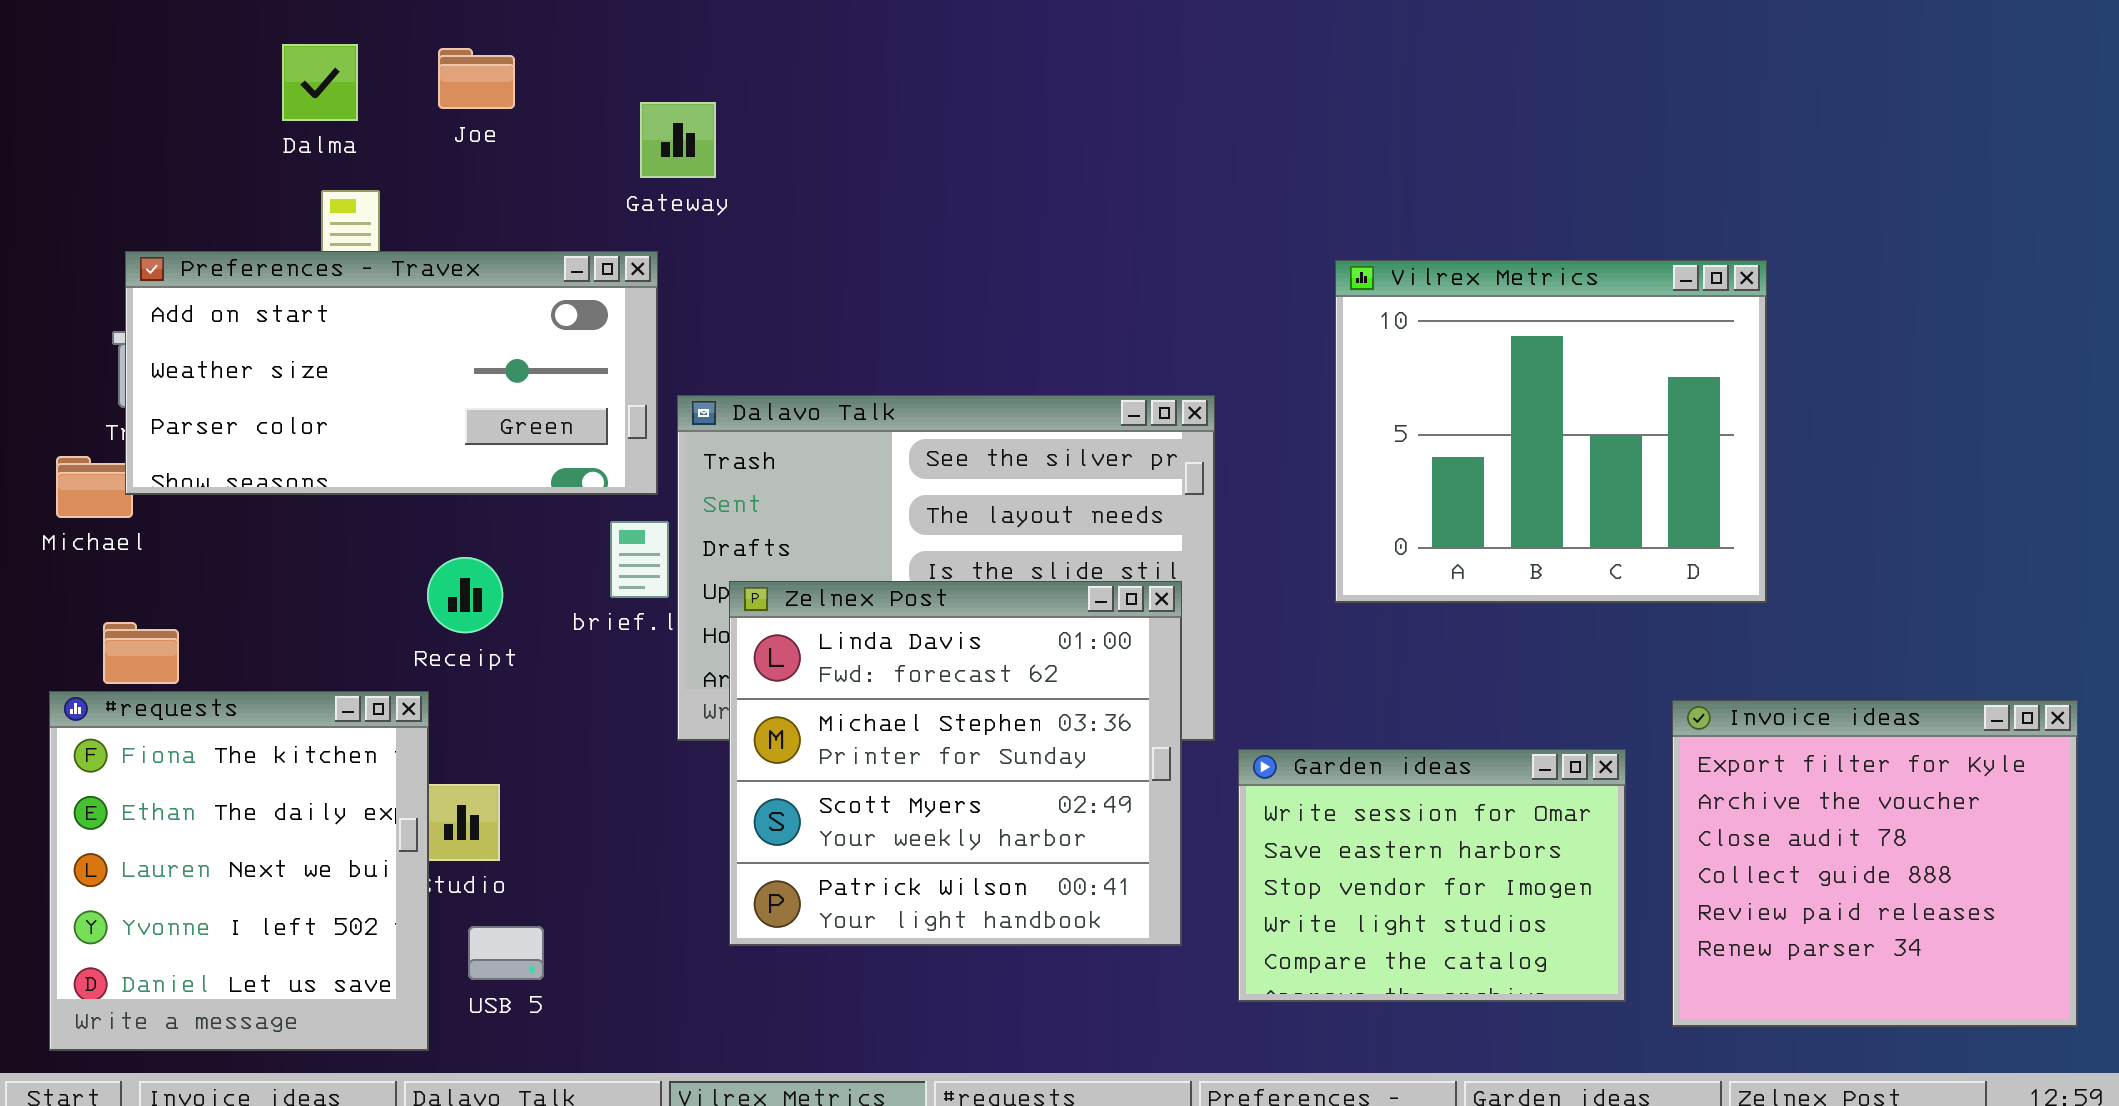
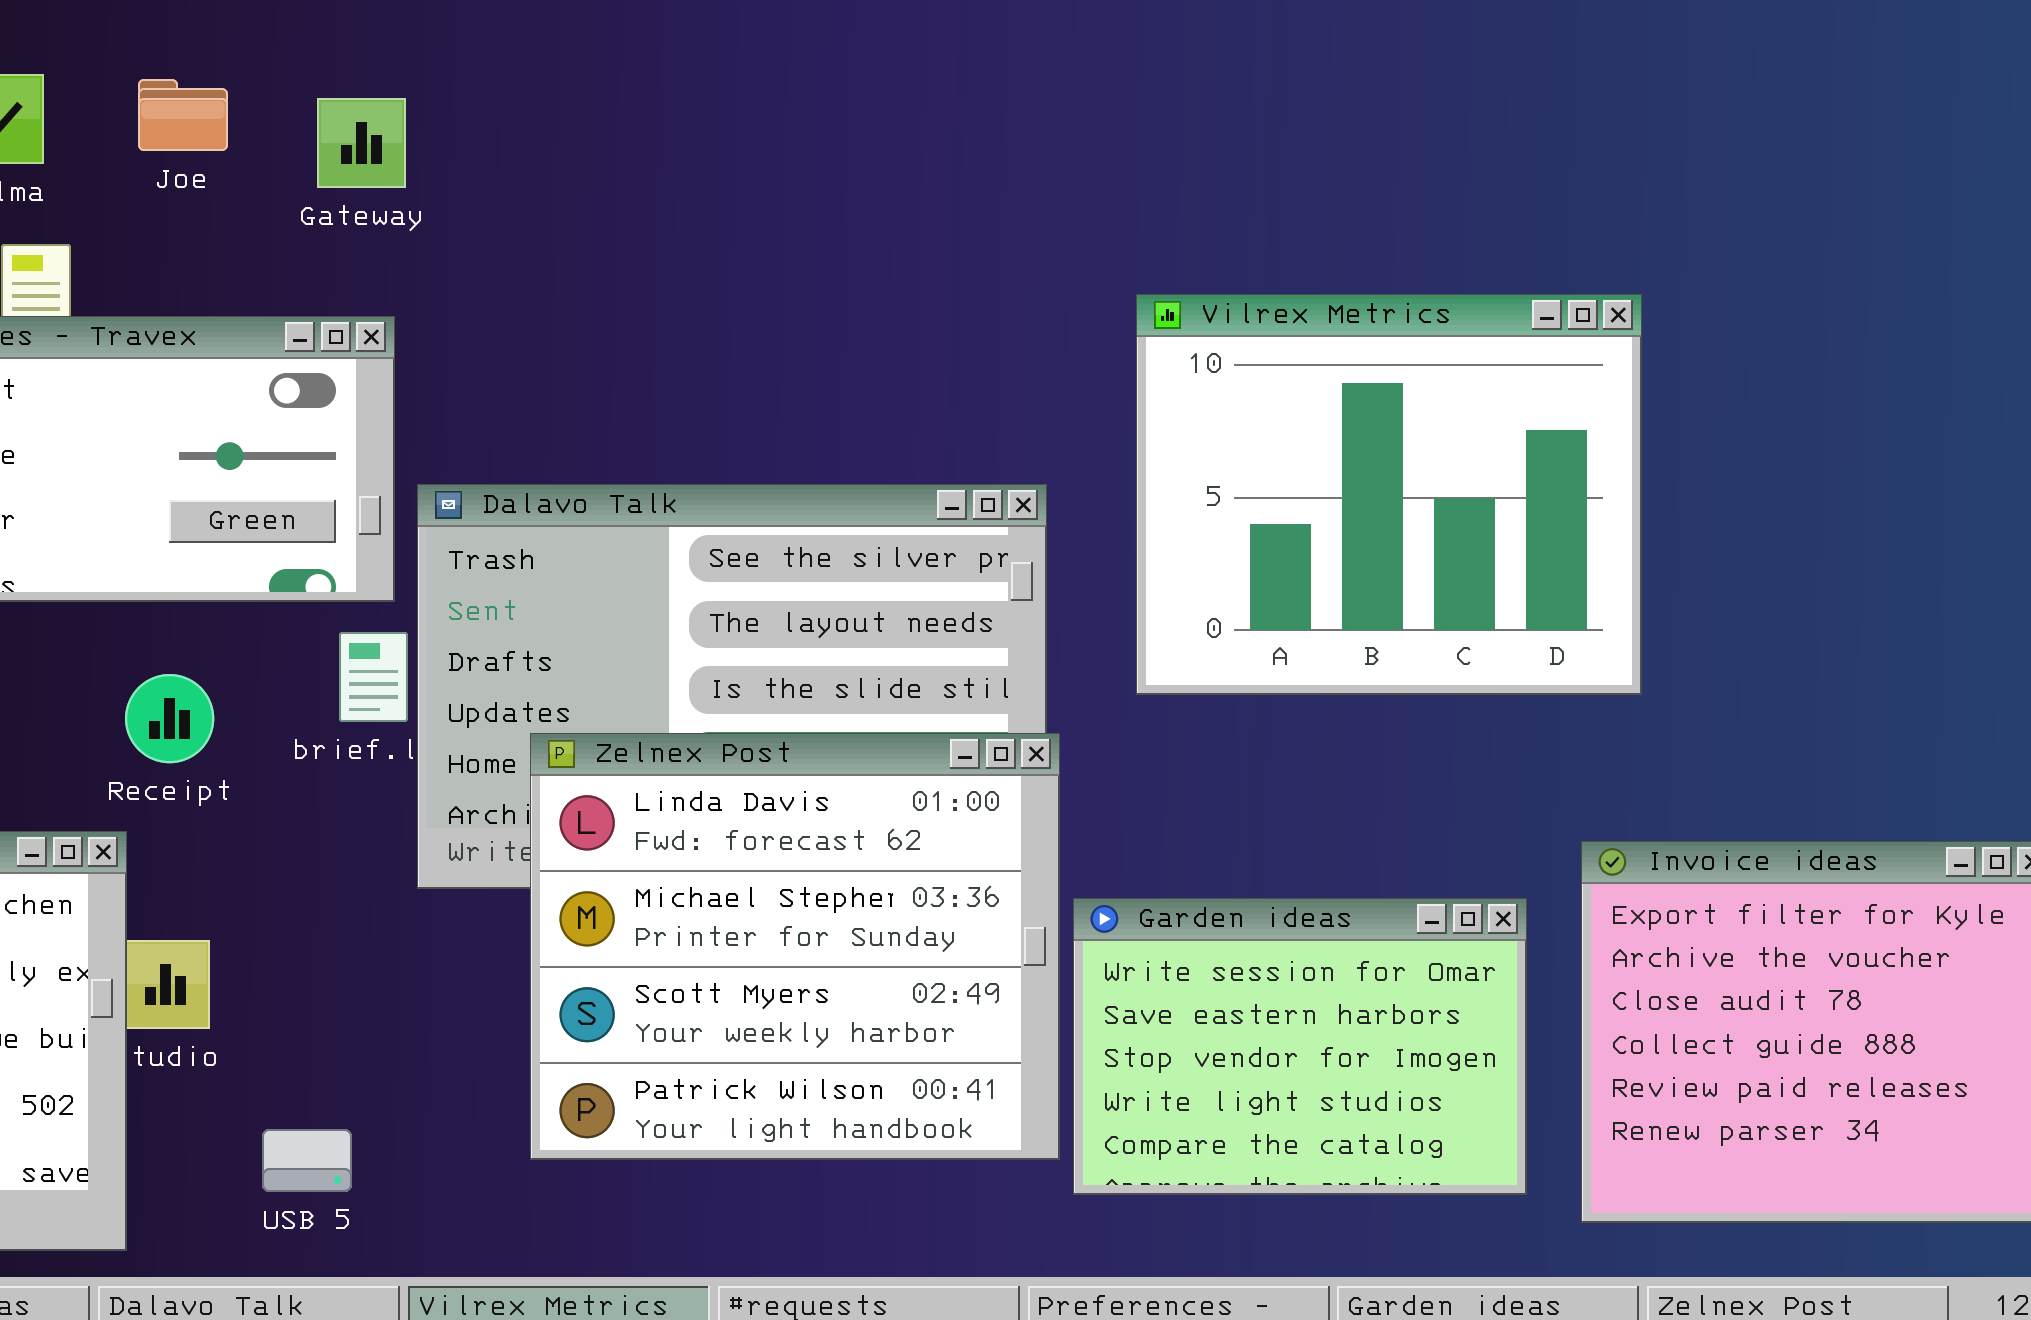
Gateway: [640,102,716,178] -> [317,98,406,188], moved
Vilrex Metrics: [1335,260,1767,603] -> [1136,294,1642,695], moved
Zelnex Post: [729,581,1182,946] -> [530,733,1060,1160], moved
USB 5: [468,926,544,980] -> [262,1129,352,1192], moved

